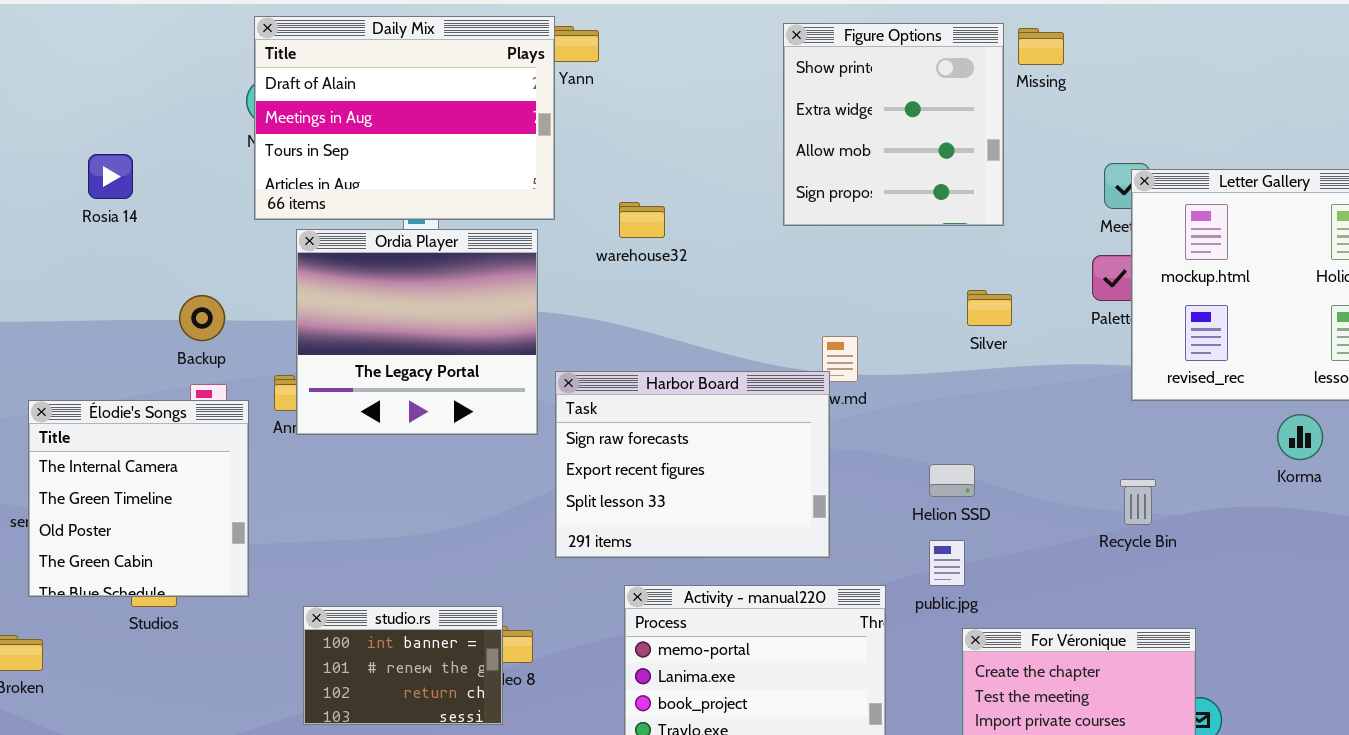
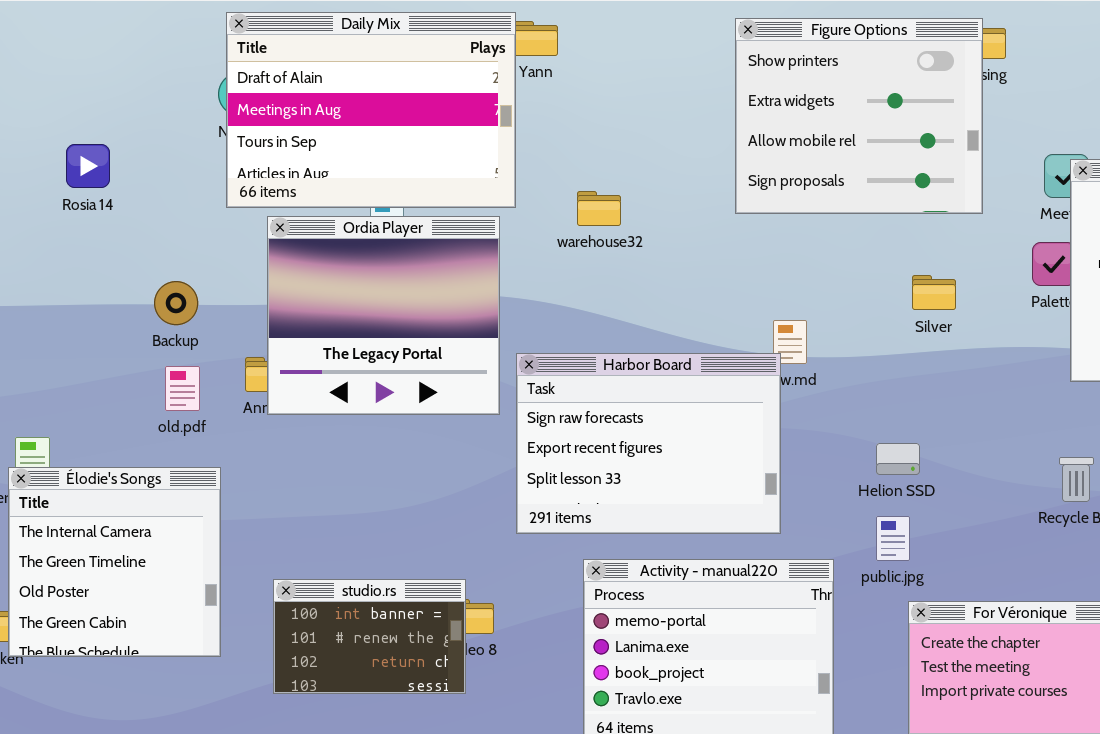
Figure Options: [783,23,1004,226] -> [735,18,983,214], resized
Élodie's Songs: [28,400,249,597] -> [8,467,221,657], moved

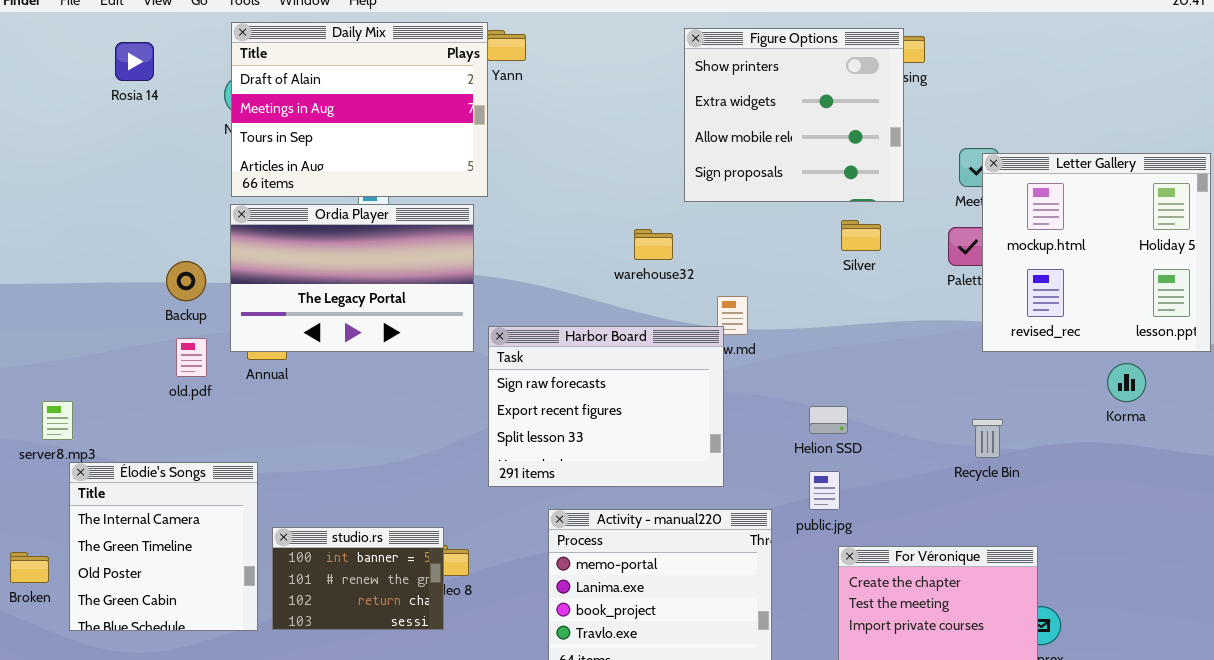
Rosia 14: [66,144,110,188] -> [115,42,154,81], moved
warehouse32: [577,191,621,226] -> [634,229,673,260], moved
Ordia Player: [267,216,500,415] -> [230,204,474,352], resized
Silver: [912,275,956,310] -> [841,220,881,251], moved
Élodie's Songs: [8,467,221,657] -> [69,462,258,631], moved

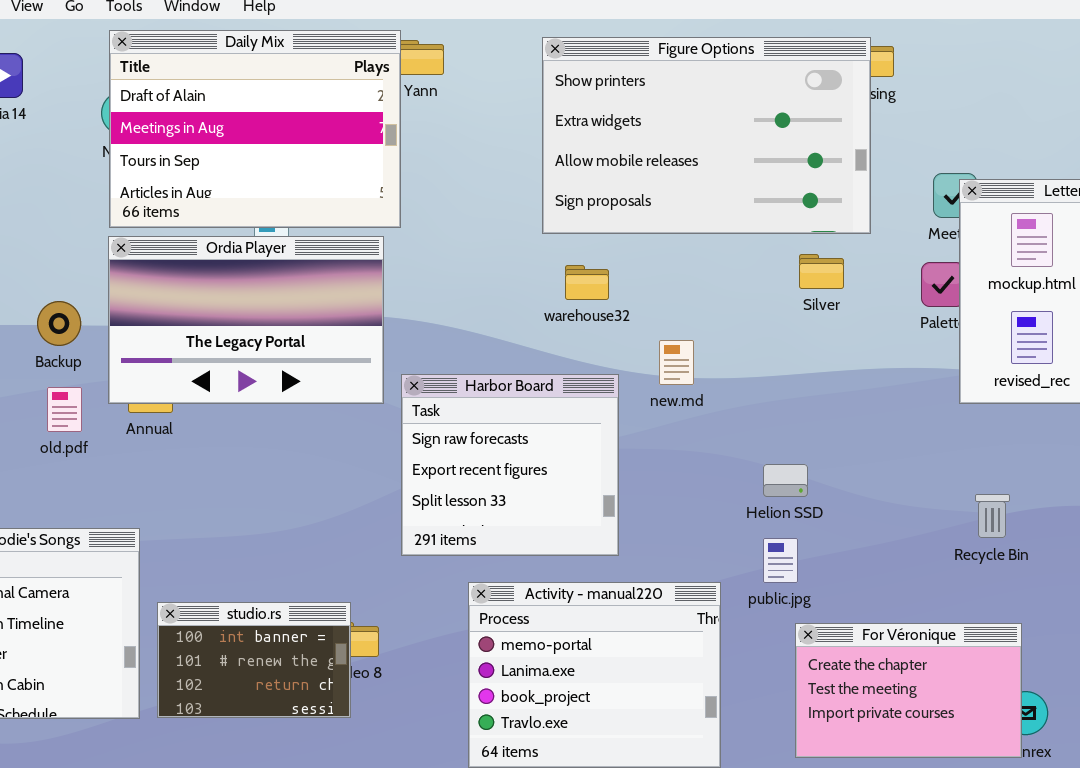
Figure Options: [684,28,904,202] -> [542,37,871,234], resized
Harbor Board: [488,326,724,487] -> [401,374,619,556], resized
Recycle Bin: [972,419,1003,458] -> [975,494,1010,538], moved

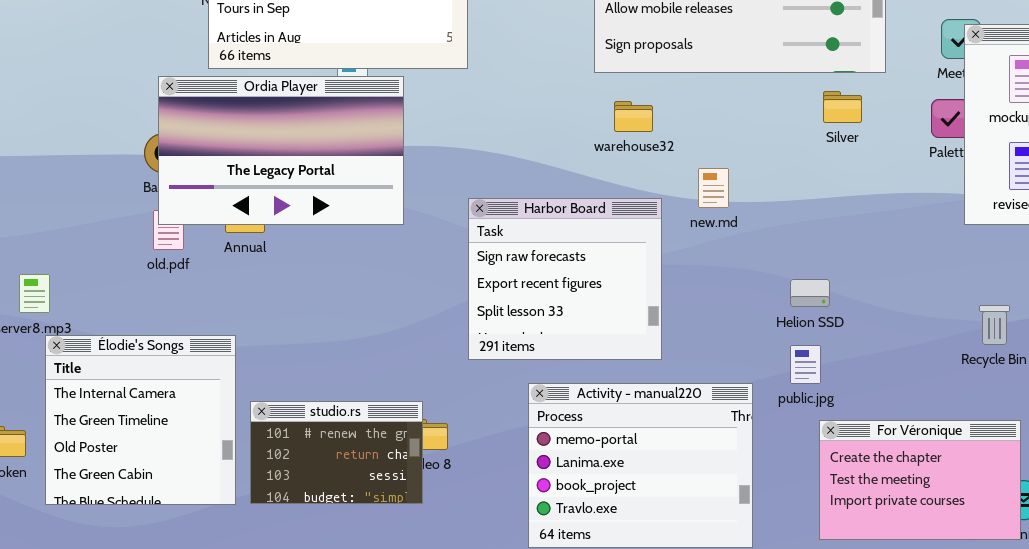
Ordia Player: [108,236,384,404] -> [158,76,404,225], moved
studio.rs: [157,602,351,718] -> [250,401,423,504], scrolled down 1 row

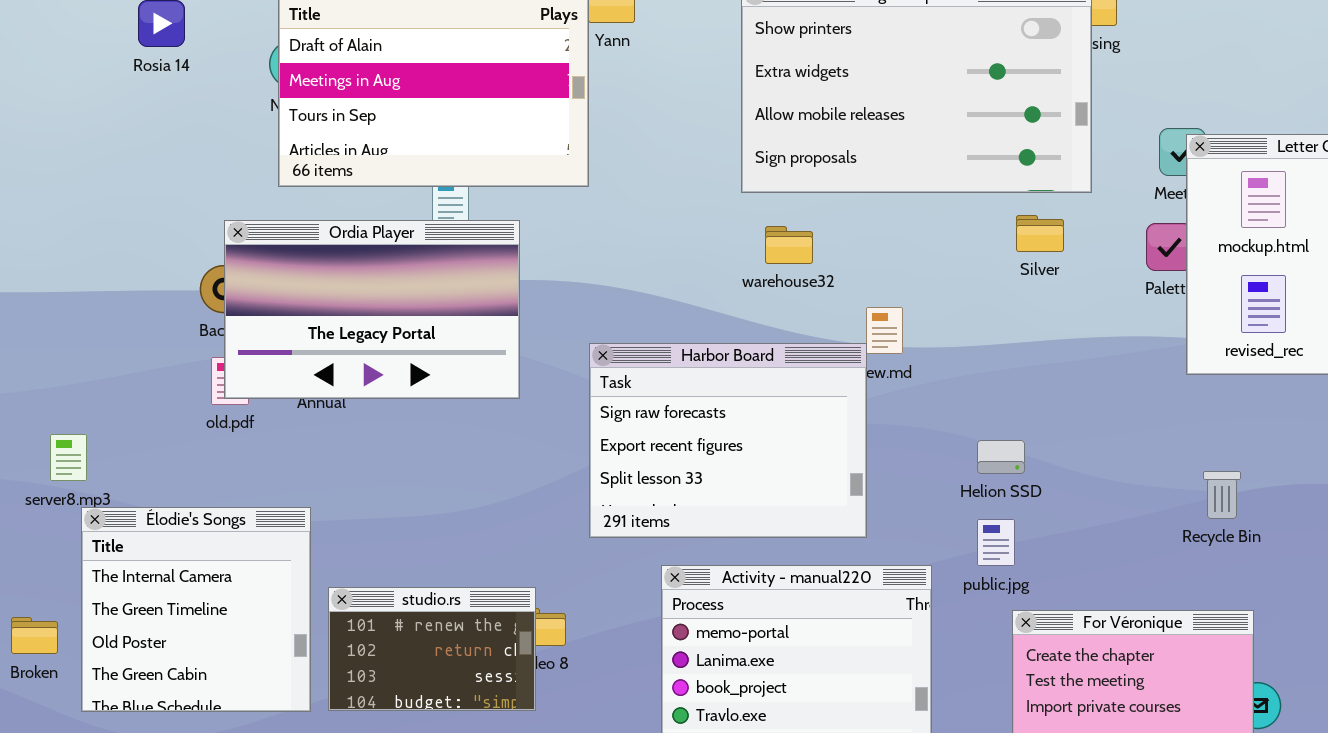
Ordia Player: [158,76,404,225] -> [224,220,520,399], moved
Harbor Board: [468,198,662,360] -> [589,343,867,538], resized

